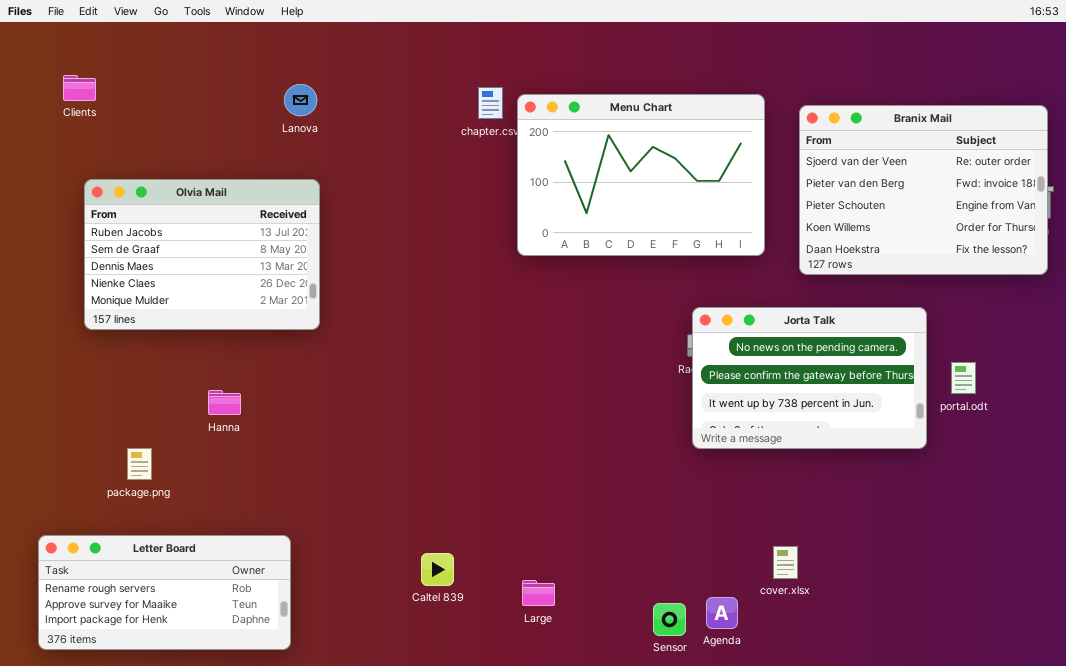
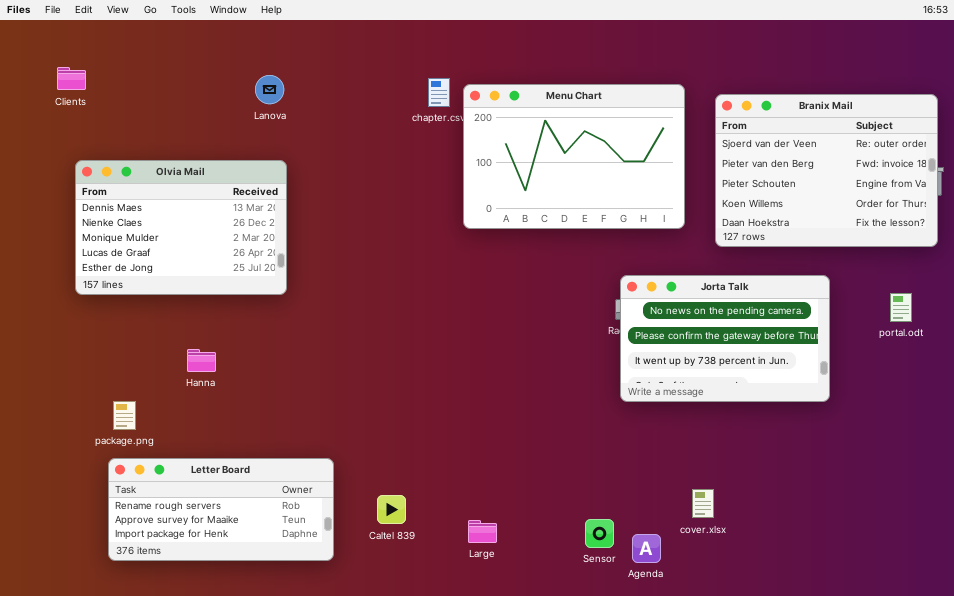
Olvia Mail: [84,179,320,330] -> [75,160,287,295], scrolled down 2 rows
portal.odt: [951,362,976,394] -> [890,293,912,322], moved
Letter Board: [38,535,291,650] -> [108,458,334,561], moved
Sensor: [653,603,686,636] -> [585,519,614,548], moved

